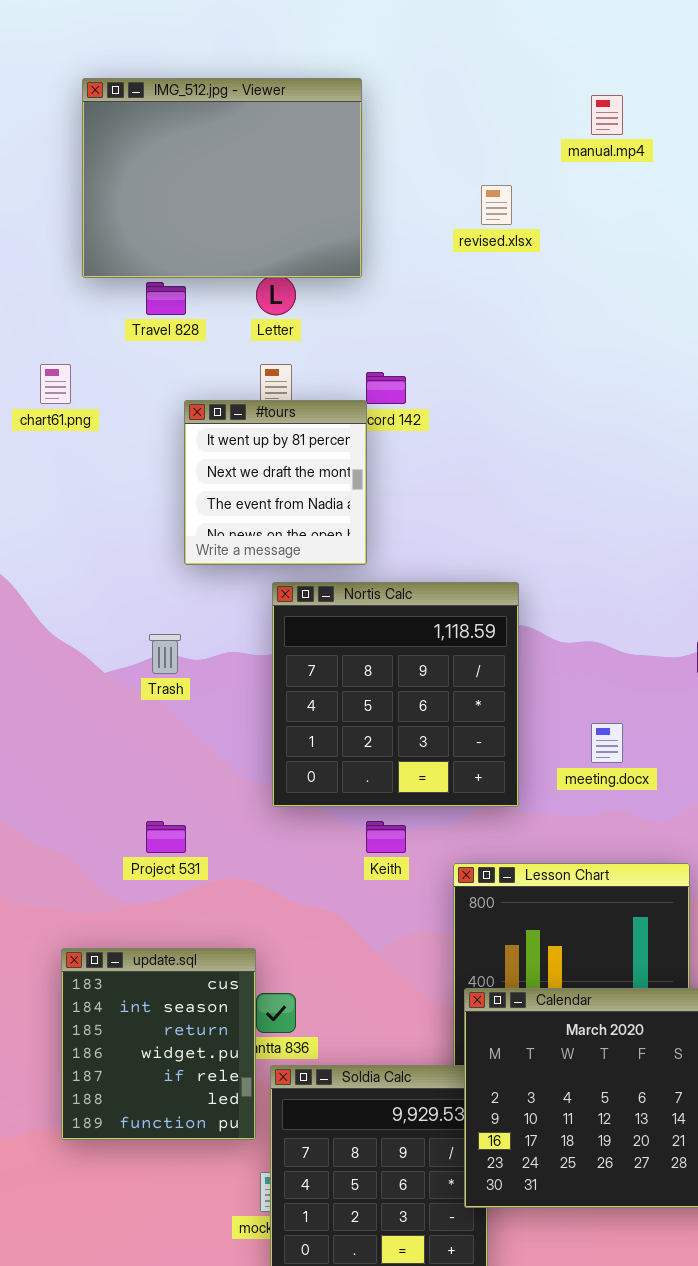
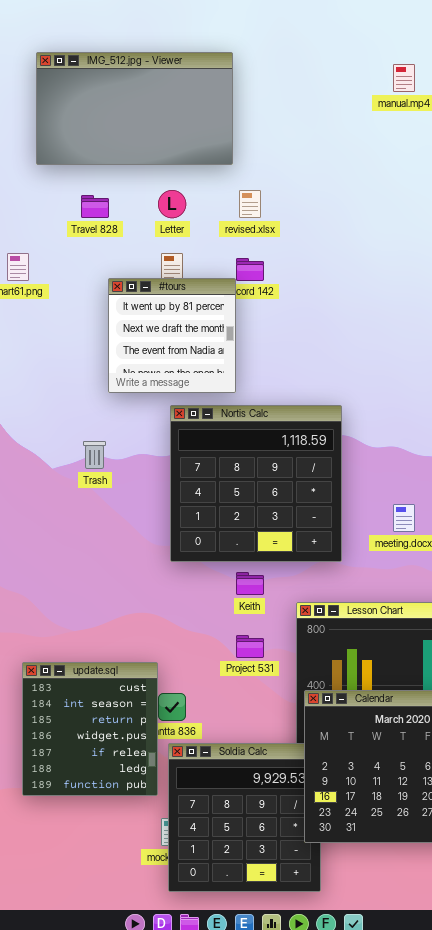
IMG_512.jpg - Viewer: [82,78,362,278] -> [36,52,233,165], resized
revised.xlsx: [481,185,512,225] -> [239,190,261,218], moved
Project 531: [146,821,186,853] -> [236,635,264,658], moved

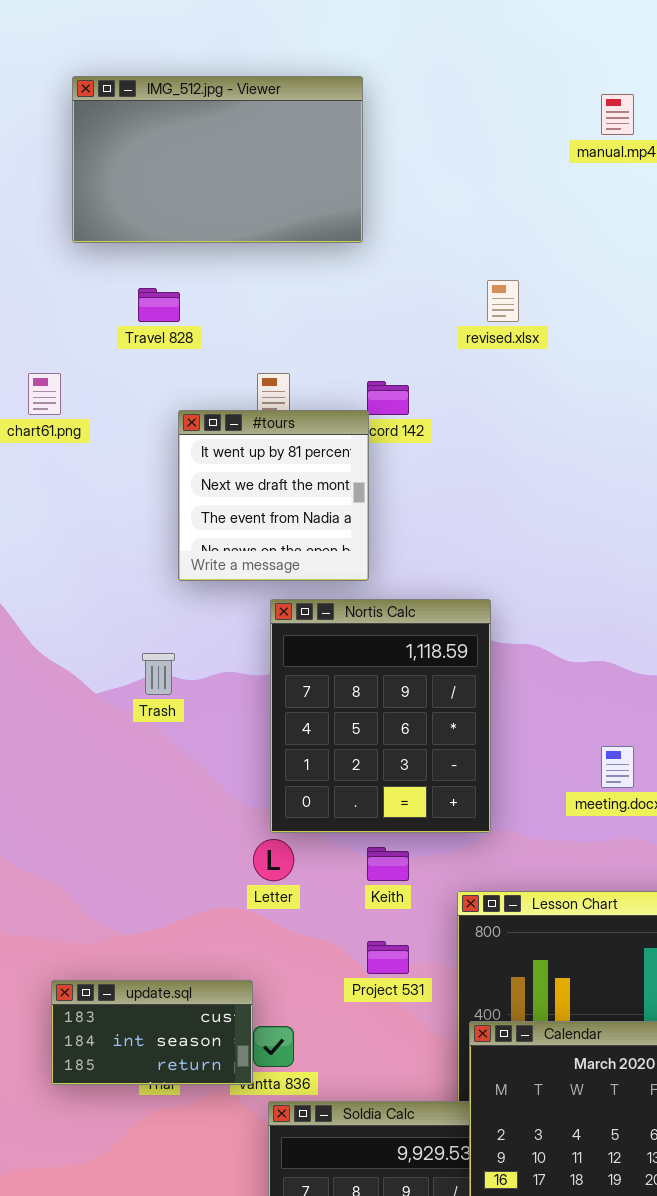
Letter: [158,190,186,218] -> [253,839,294,881], moved
revised.xlsx: [239,190,261,218] -> [487,280,519,322], moved
Nortis Calc: [170,405,342,562] -> [270,599,491,833], resized
update.sql: [22,662,158,796] -> [51,980,253,1085], resized

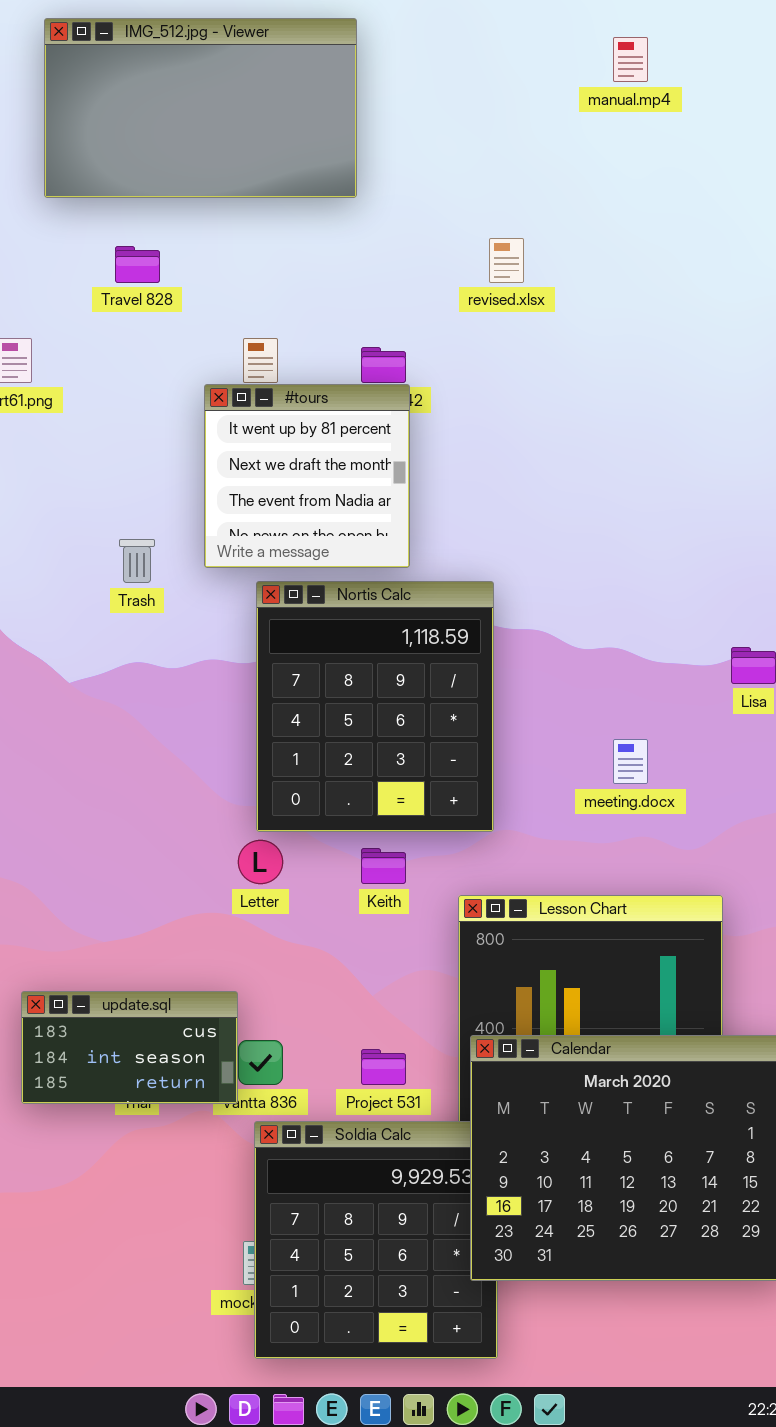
#tours: [178,410,369,581] -> [204,384,410,568], moved
Trash: [142,653,175,695] -> [119,539,155,583], moved
Project 531: [367,941,409,974] -> [361,1049,406,1085], moved

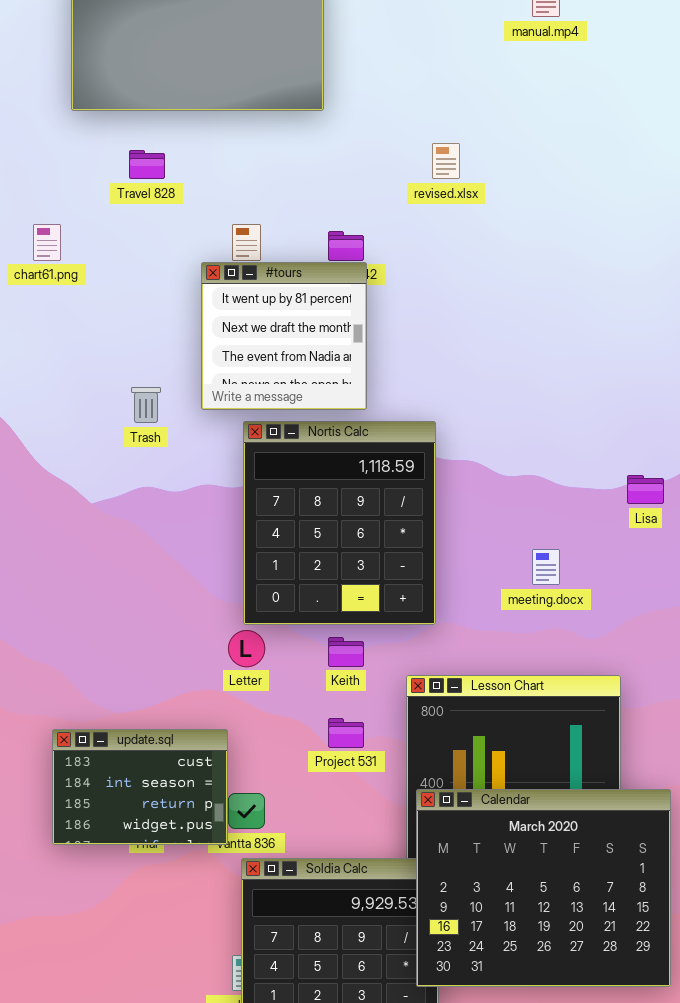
update.sql: [21,991,238,1104] -> [52,729,228,845], resized
Project 531: [361,1049,406,1085] -> [328,718,364,748], moved

